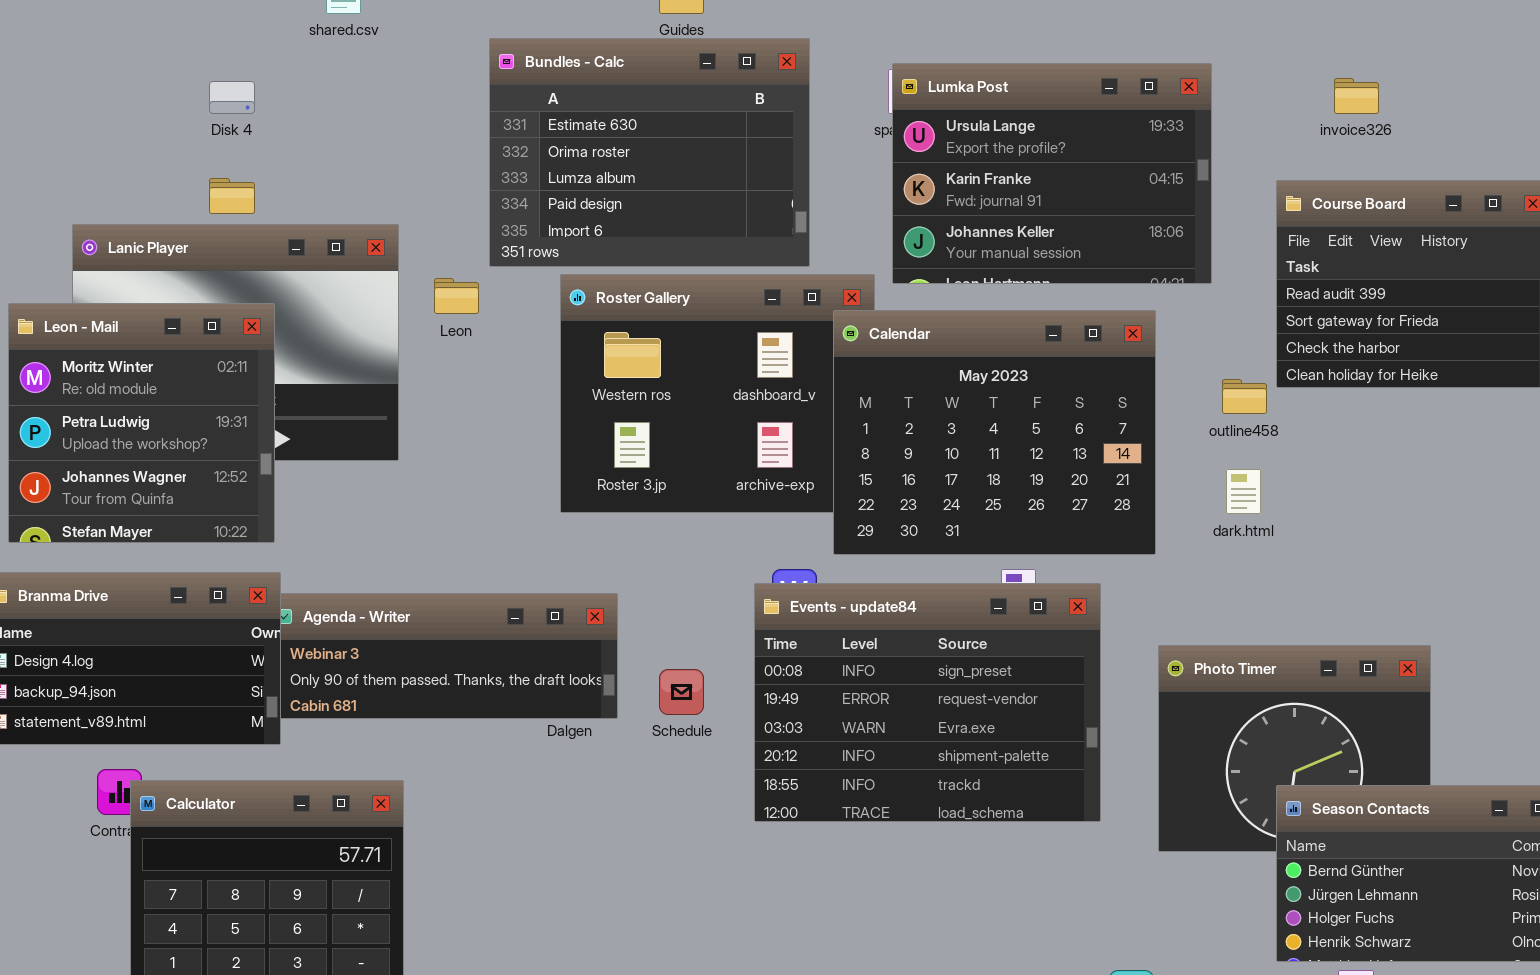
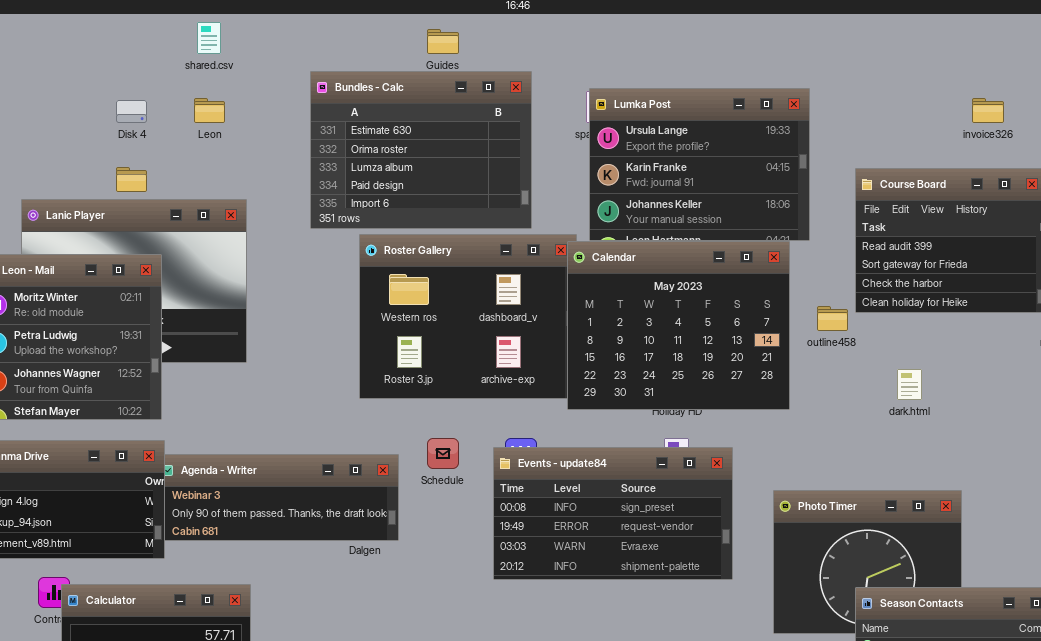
invoice326: [1334,78,1379,114] -> [972,98,1004,123], moved
Leon: [434,278,479,314] -> [194,98,225,123], moved
Calendar: [833,310,1156,555] -> [567,241,790,410], moved
dark.html: [1226,469,1261,514] -> [897,369,922,400], moved
Events - update84: [754,583,1101,822] -> [493,447,733,580], resized
Schedule: [659,669,704,715] -> [427,438,459,469], moved

